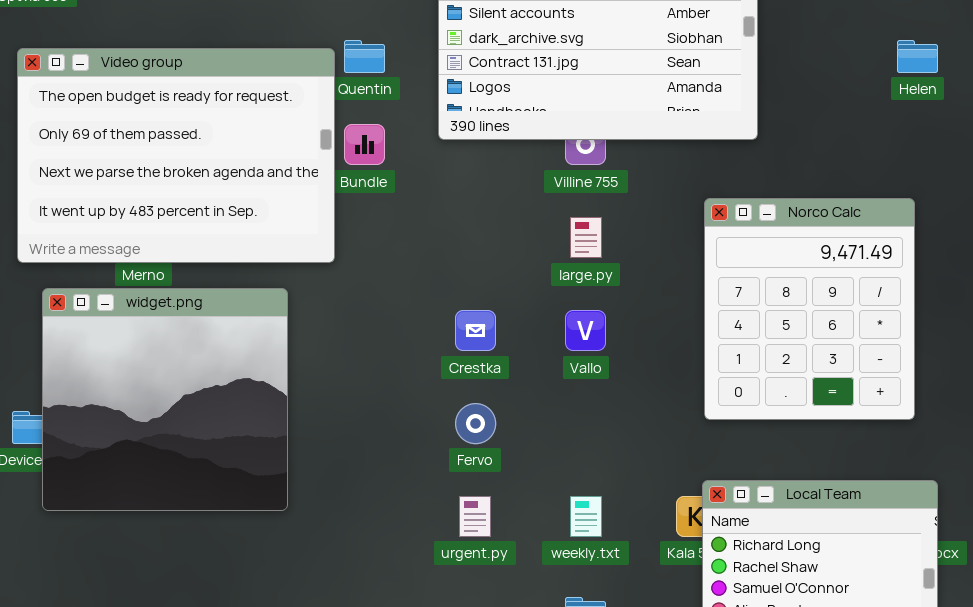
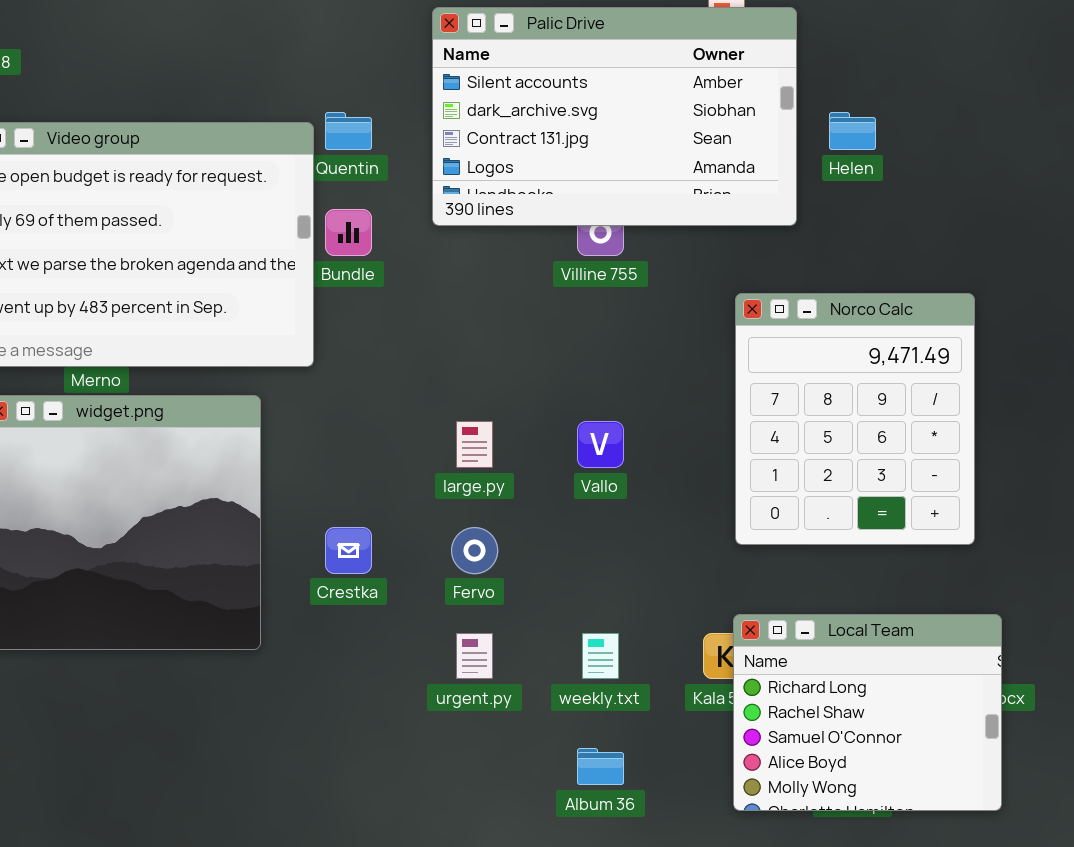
Helen: [897,40,938,73] -> [829,112,876,150], moved
large.py: [570,217,602,258] -> [456,421,493,468], moved
Crestka: [455,310,496,351] -> [325,527,372,574], moved

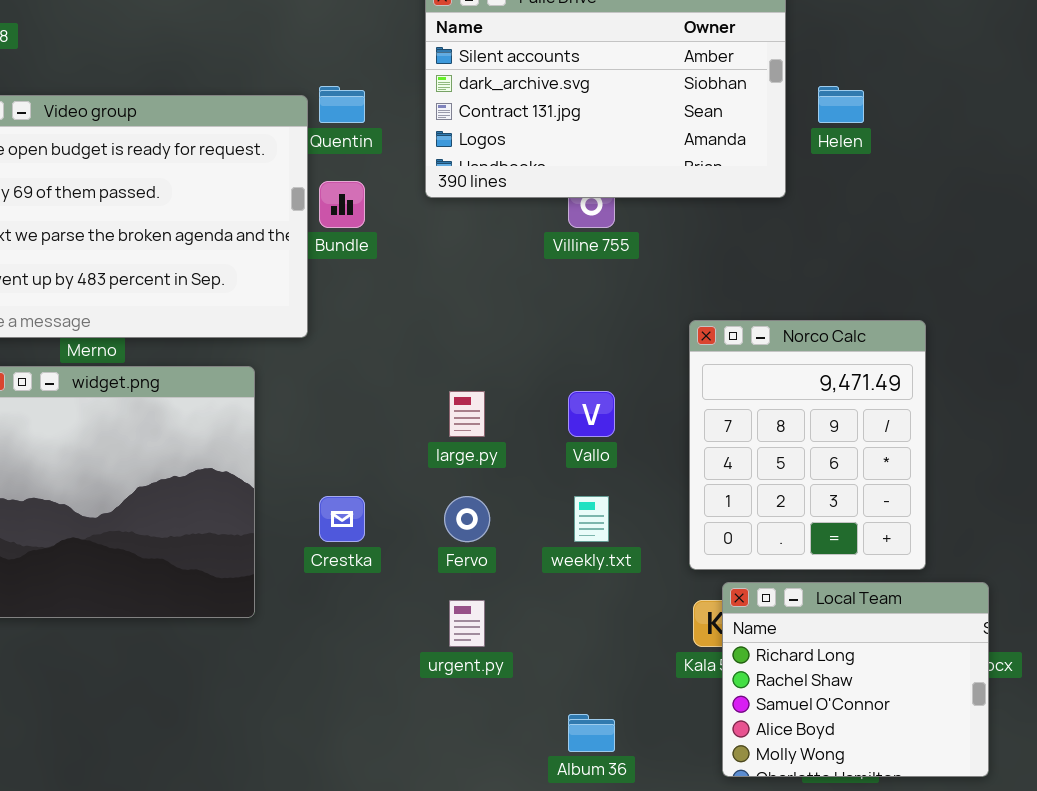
Norco Calc: [735,293,975,545] -> [689,320,926,570], moved
weekly.txt: [582,633,619,679] -> [574,496,609,542], moved

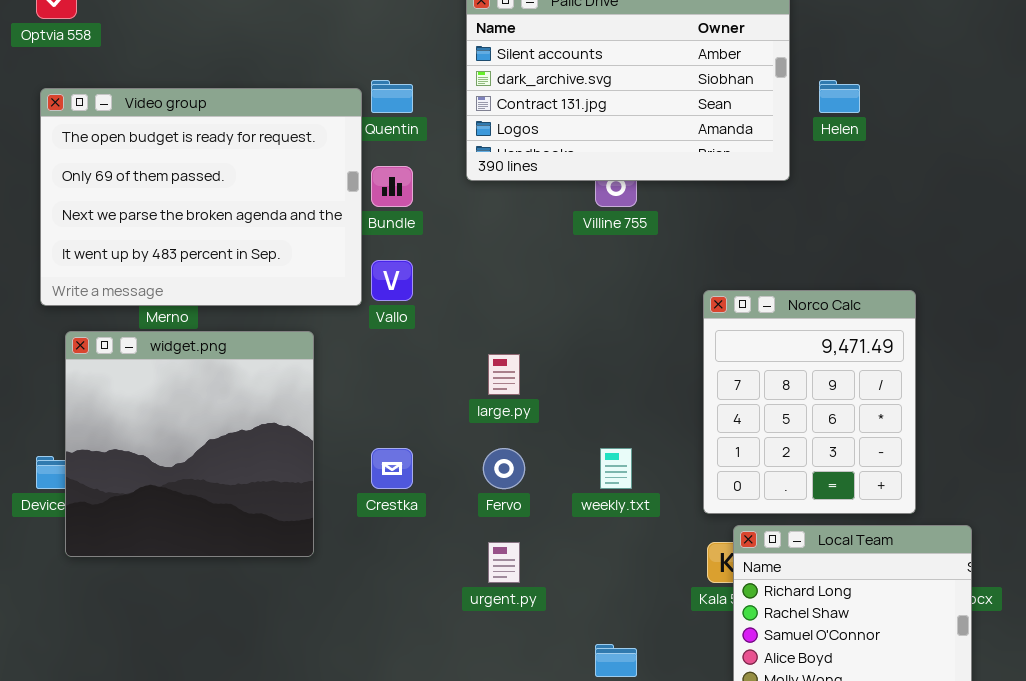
Vallo: [568,391,615,437] -> [371,260,413,301], moved

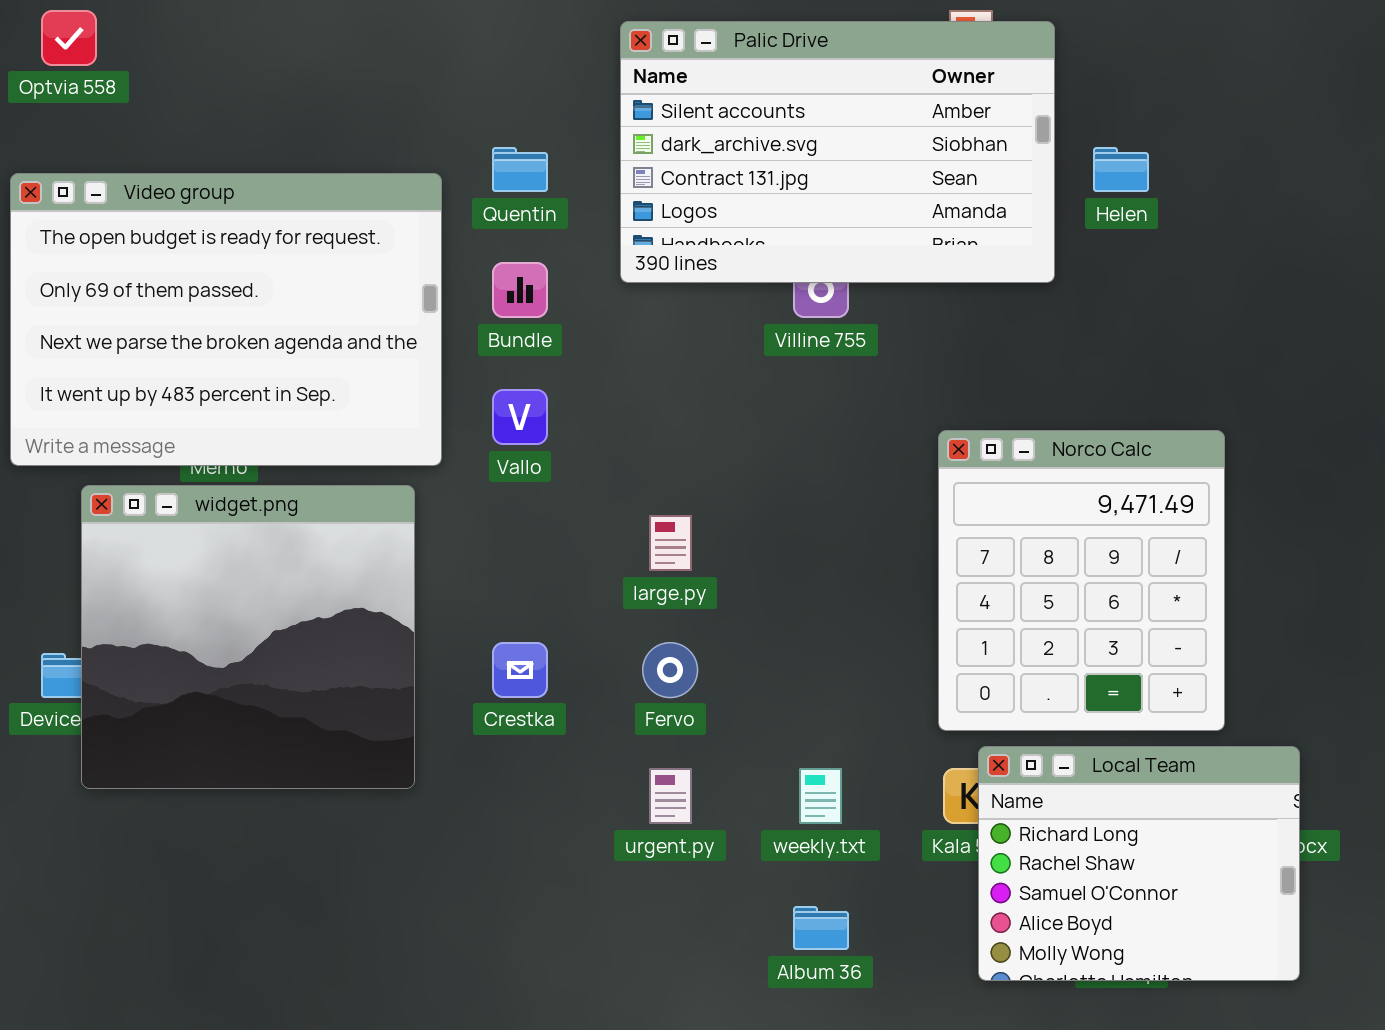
Video group: [40,88,362,306] -> [10,173,442,466], moved
weekly.txt: [600,448,632,489] -> [799,768,842,824], moved

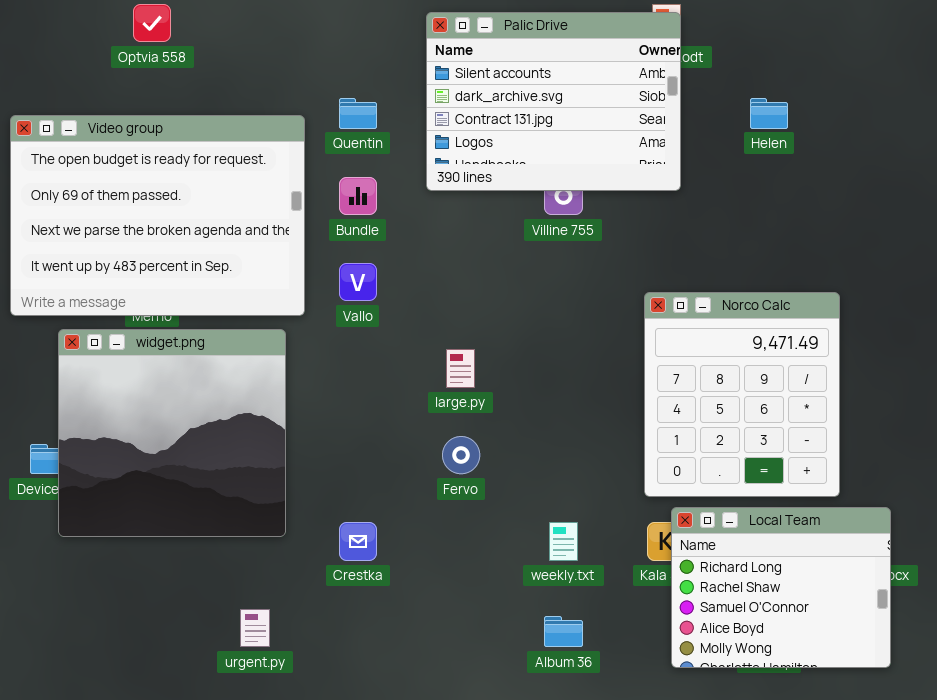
Optvia 558: [41,10,97,66] -> [133,4,171,42], moved
Palic Drive: [620,21,1055,283] -> [426,12,681,191], resized
Crestka: [492,642,548,698] -> [339,522,377,561], moved
urgent.py: [649,768,692,824] -> [240,609,270,647], moved

